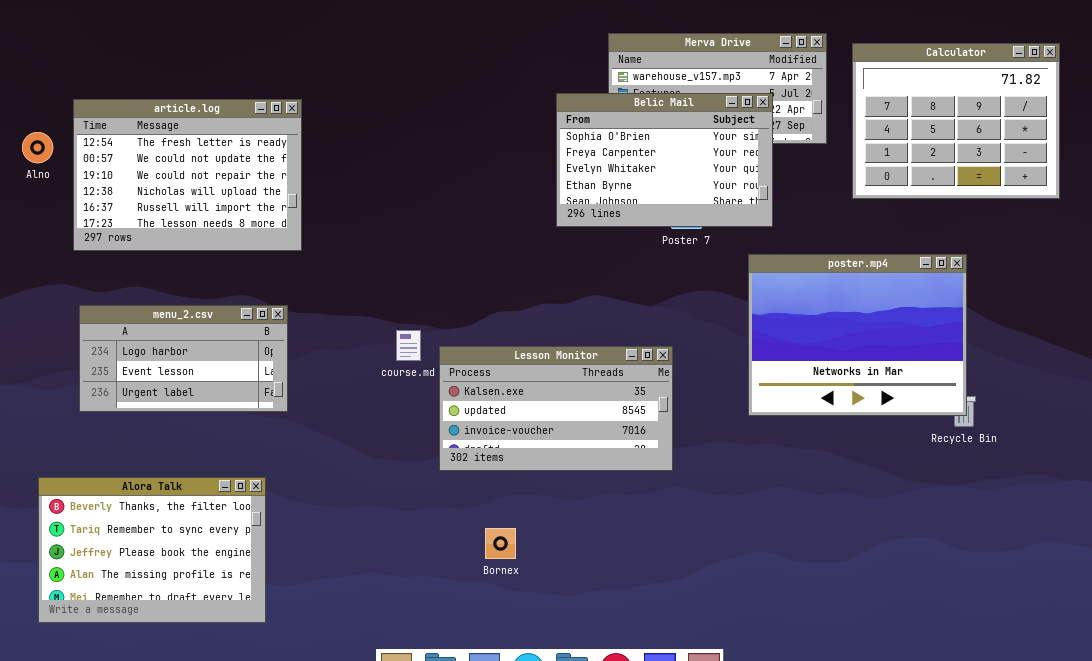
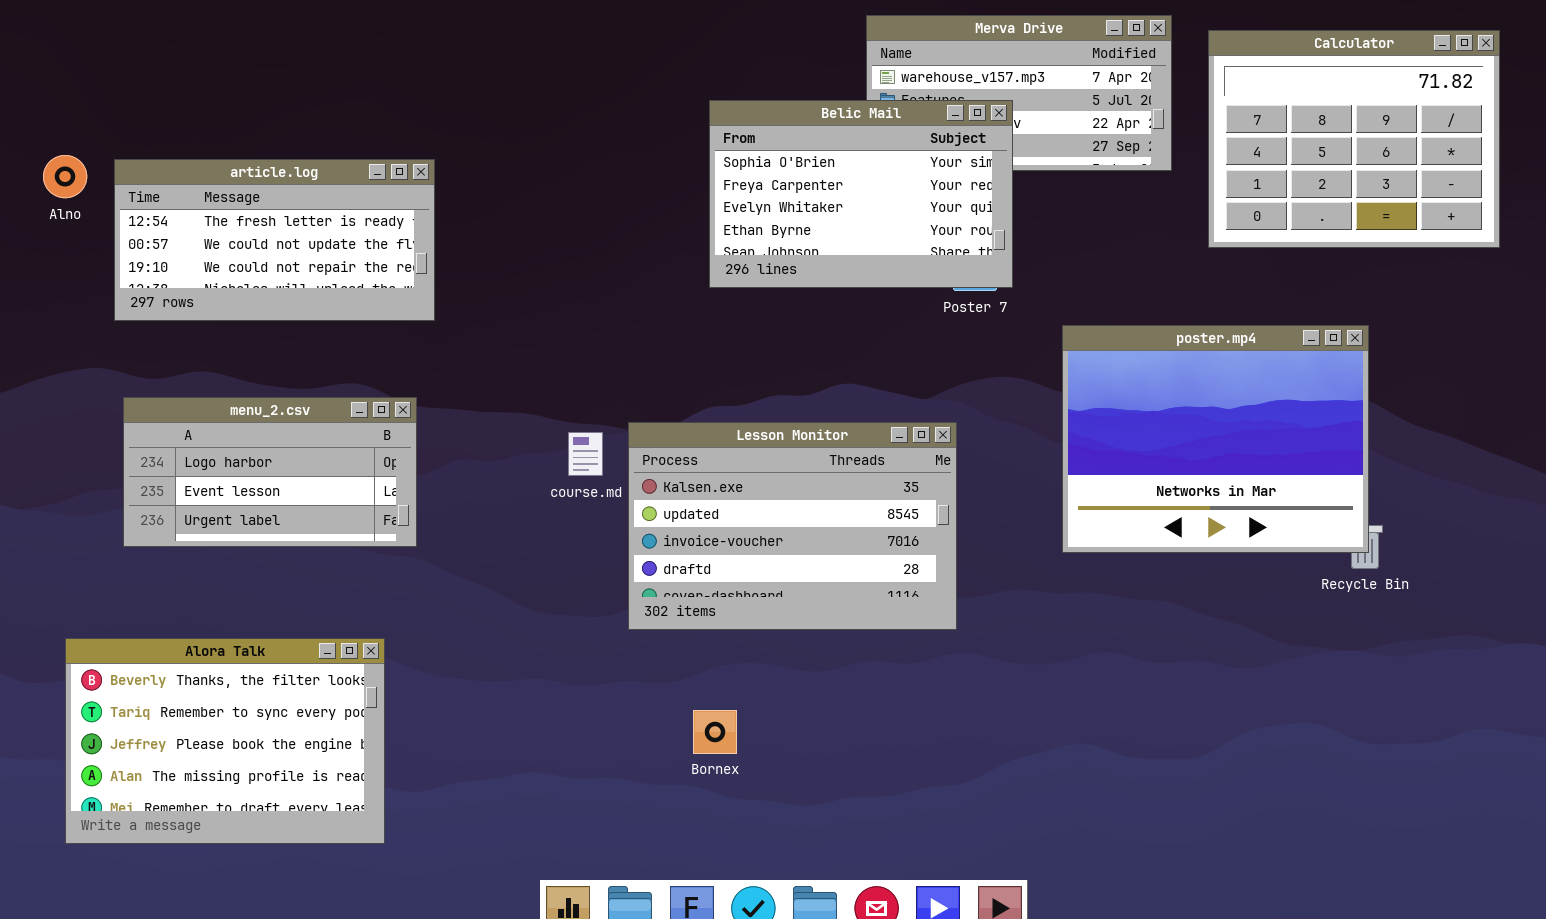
Belic Mail: [556,93,773,227] -> [709,100,1013,288], moved
article.log: [73,99,302,251] -> [114,159,435,321], resized
Lesson Monitor: [439,346,673,471] -> [628,422,957,630], resized

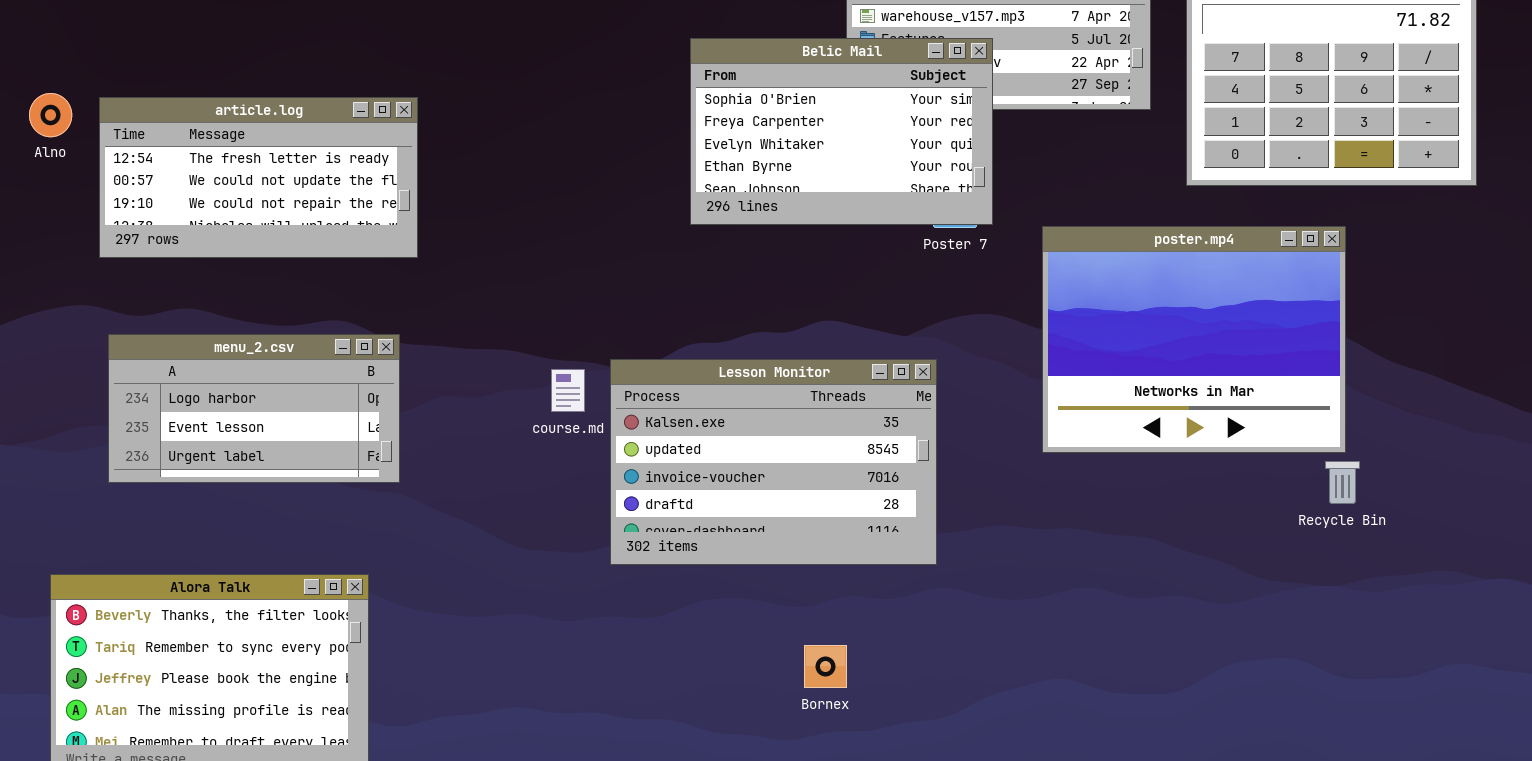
poster.mp4: [1062,325,1369,553] -> [1042,226,1346,453], moved
Bornex: [693,710,737,754] -> [804,645,847,688], moved

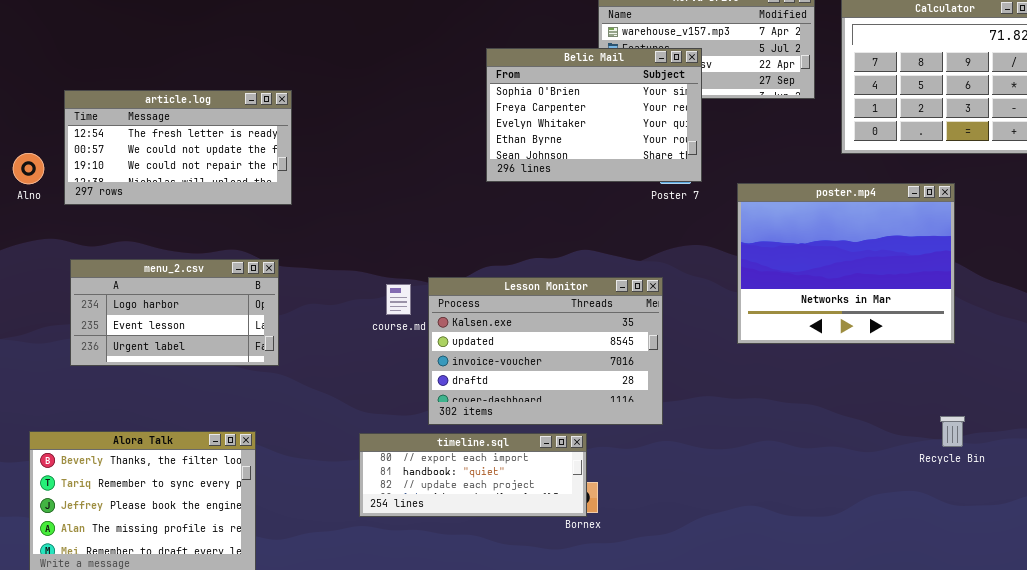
Alno: [29,93,72,137] -> [13,153,44,184], moved
Recycle Bin: [1325,461,1360,504] -> [940,416,965,447], moved
timeline.sql: none -> [359,433,587,517], opened

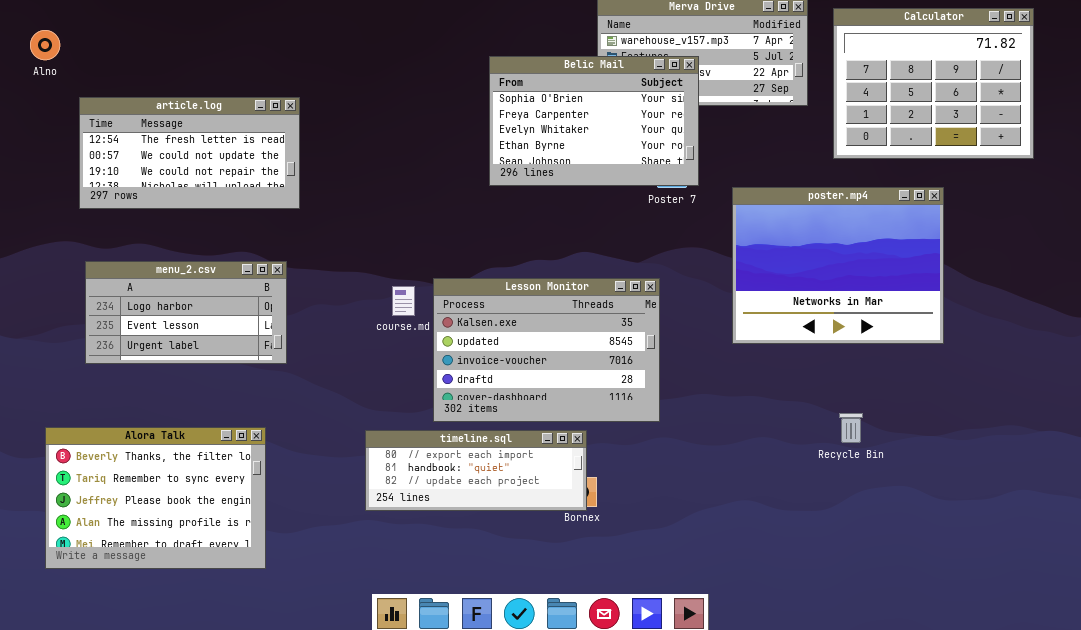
Alno: [13,153,44,184] -> [30,30,60,60], moved
Recycle Bin: [940,416,965,447] -> [839,413,863,443], moved

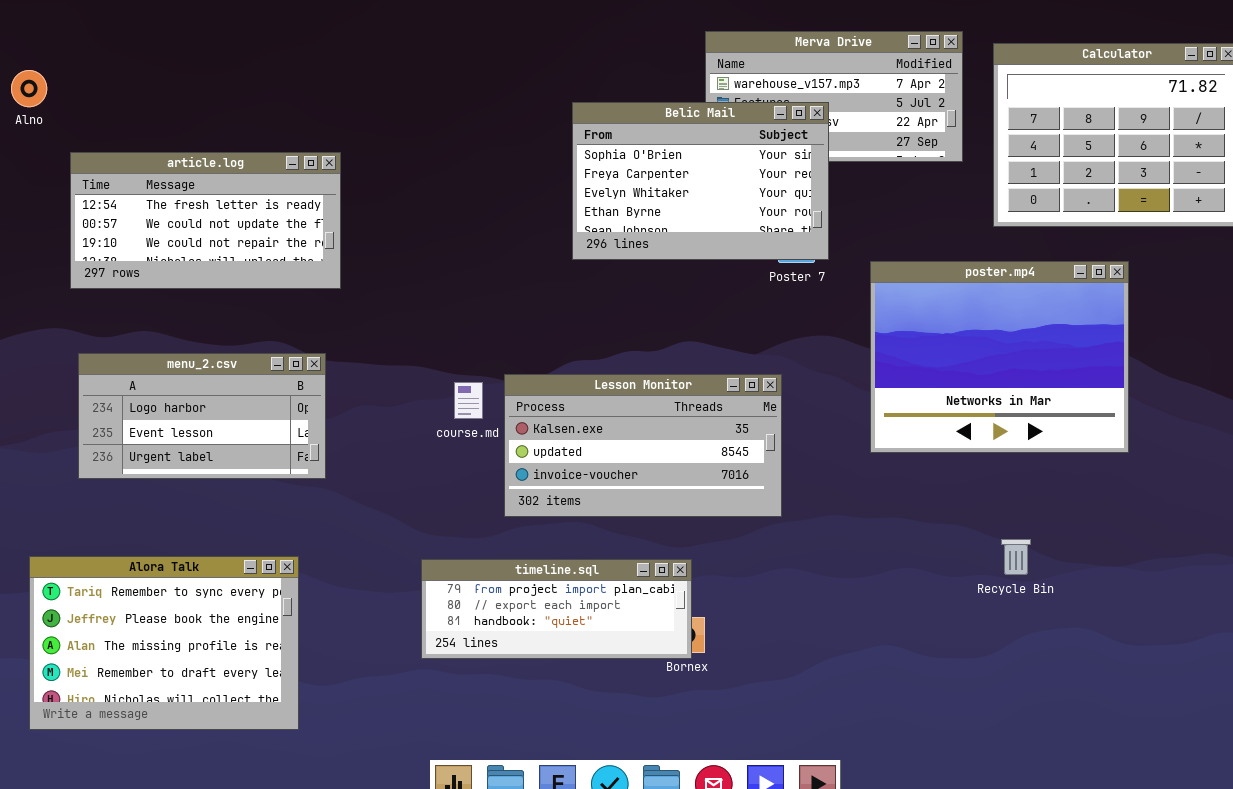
Lesson Monitor: [433,278,660,422] -> [504,374,782,517], resized
Alora Talk: [45,427,266,569] -> [29,556,299,730], scrolled down 1 row
timeline.sql: [365,430,587,511] -> [421,559,692,659], scrolled up 1 row

